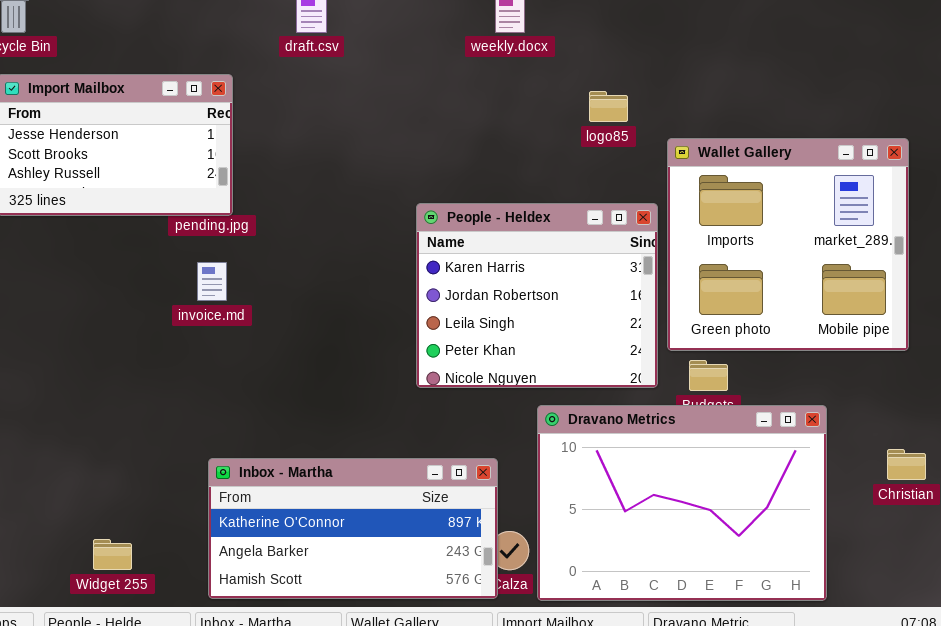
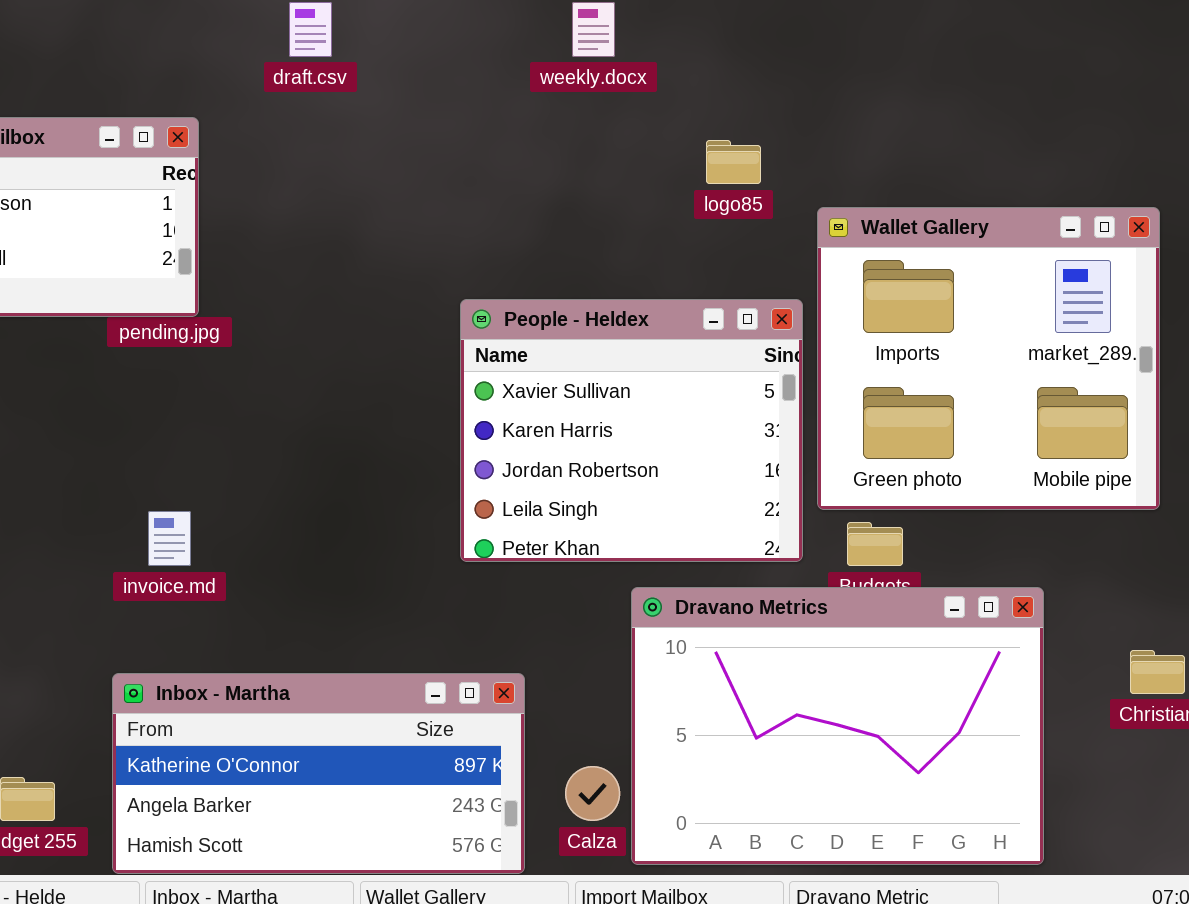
People - Heldex: [416,203,658,388] -> [460,299,803,562], scrolled up 1 row
invoice.md: [197,262,227,301] -> [148,511,191,566], moved
Inbox - Martha: [208,458,498,599] -> [112,673,525,874], moved

